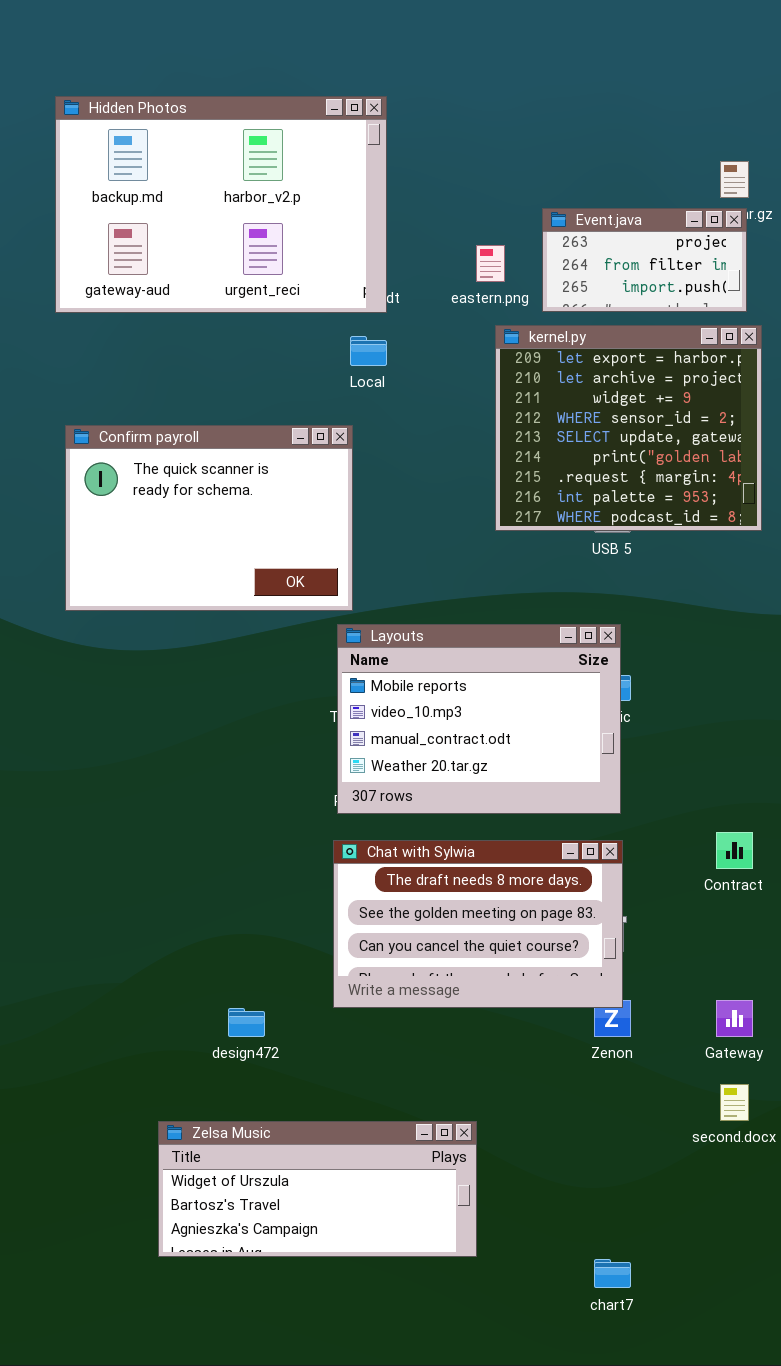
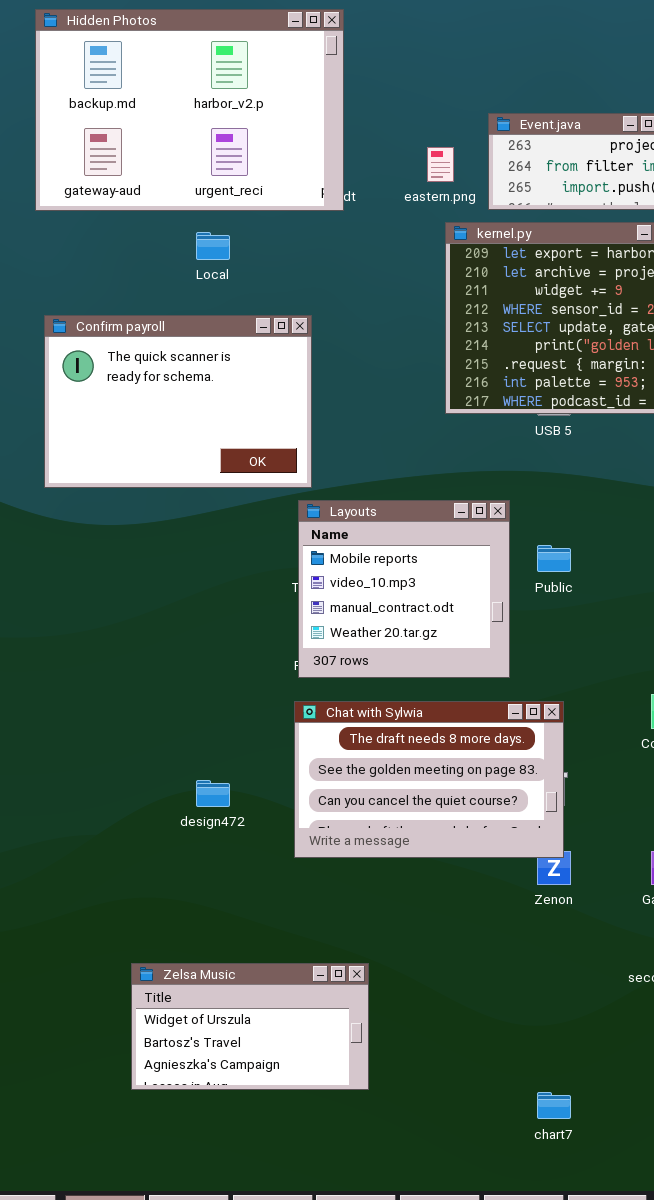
Local: [350,336,387,366] -> [196,232,230,260], moved
Layouts: [337,624,621,814] -> [298,500,510,678], resized
design472: [228,1008,265,1037] -> [196,780,230,807], moved
Zelsa Music: [158,1121,477,1257] -> [131,963,369,1090], resized

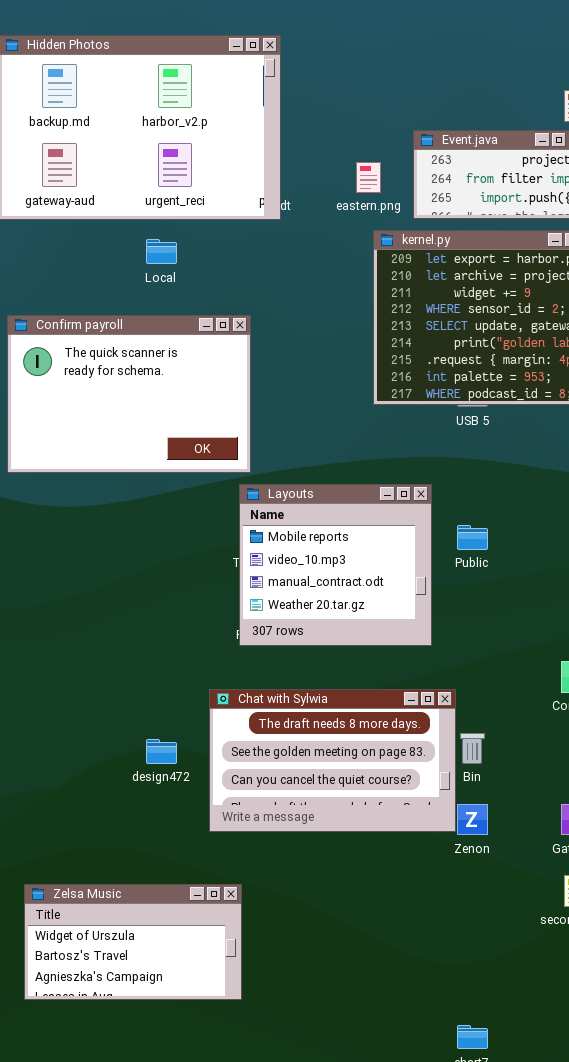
Chat with Sylwia: [294,701,564,858] -> [209,689,456,832], moved
Zelsa Music: [131,963,369,1090] -> [24,884,242,1000], moved

